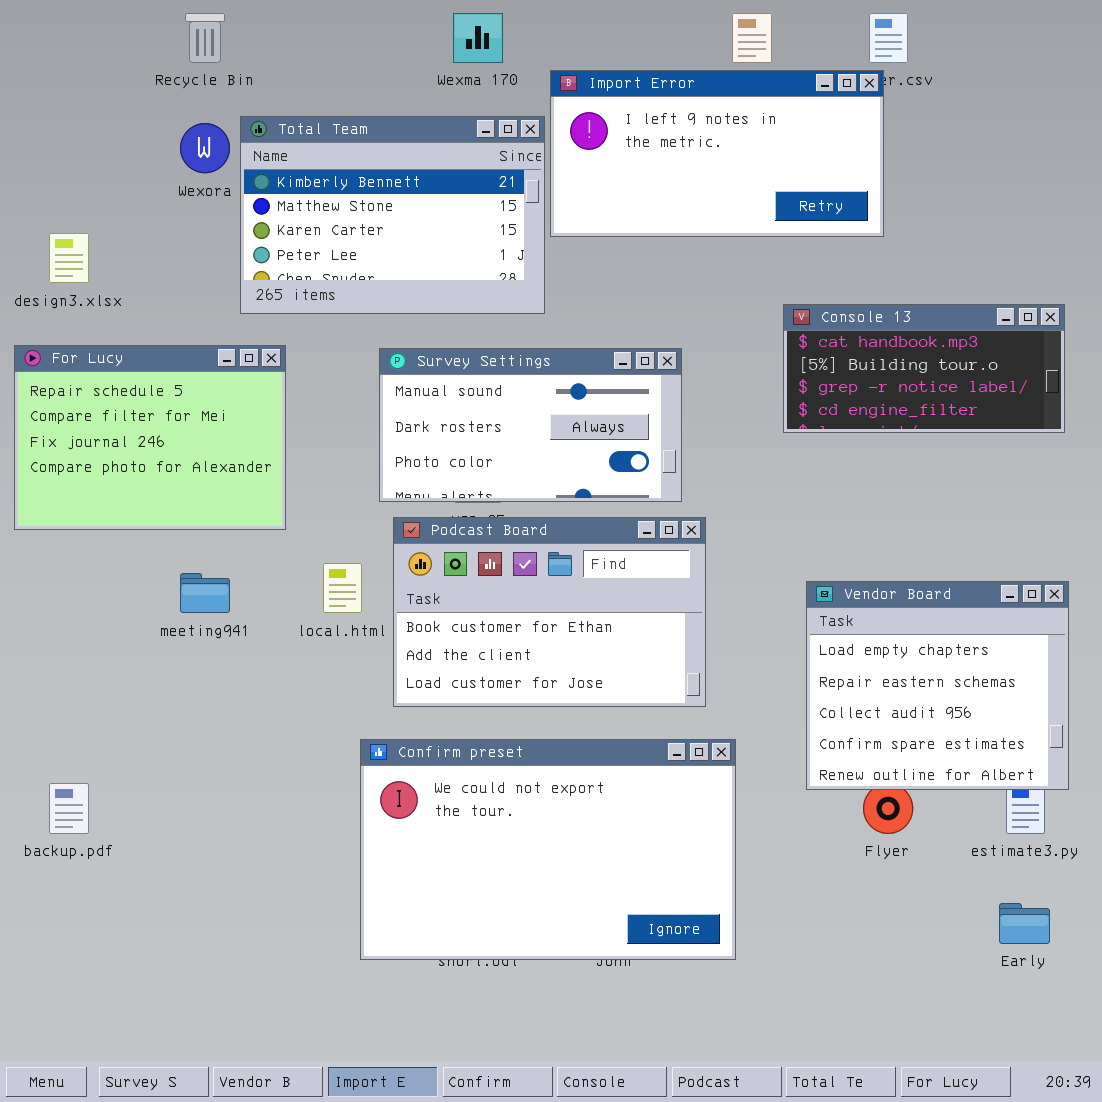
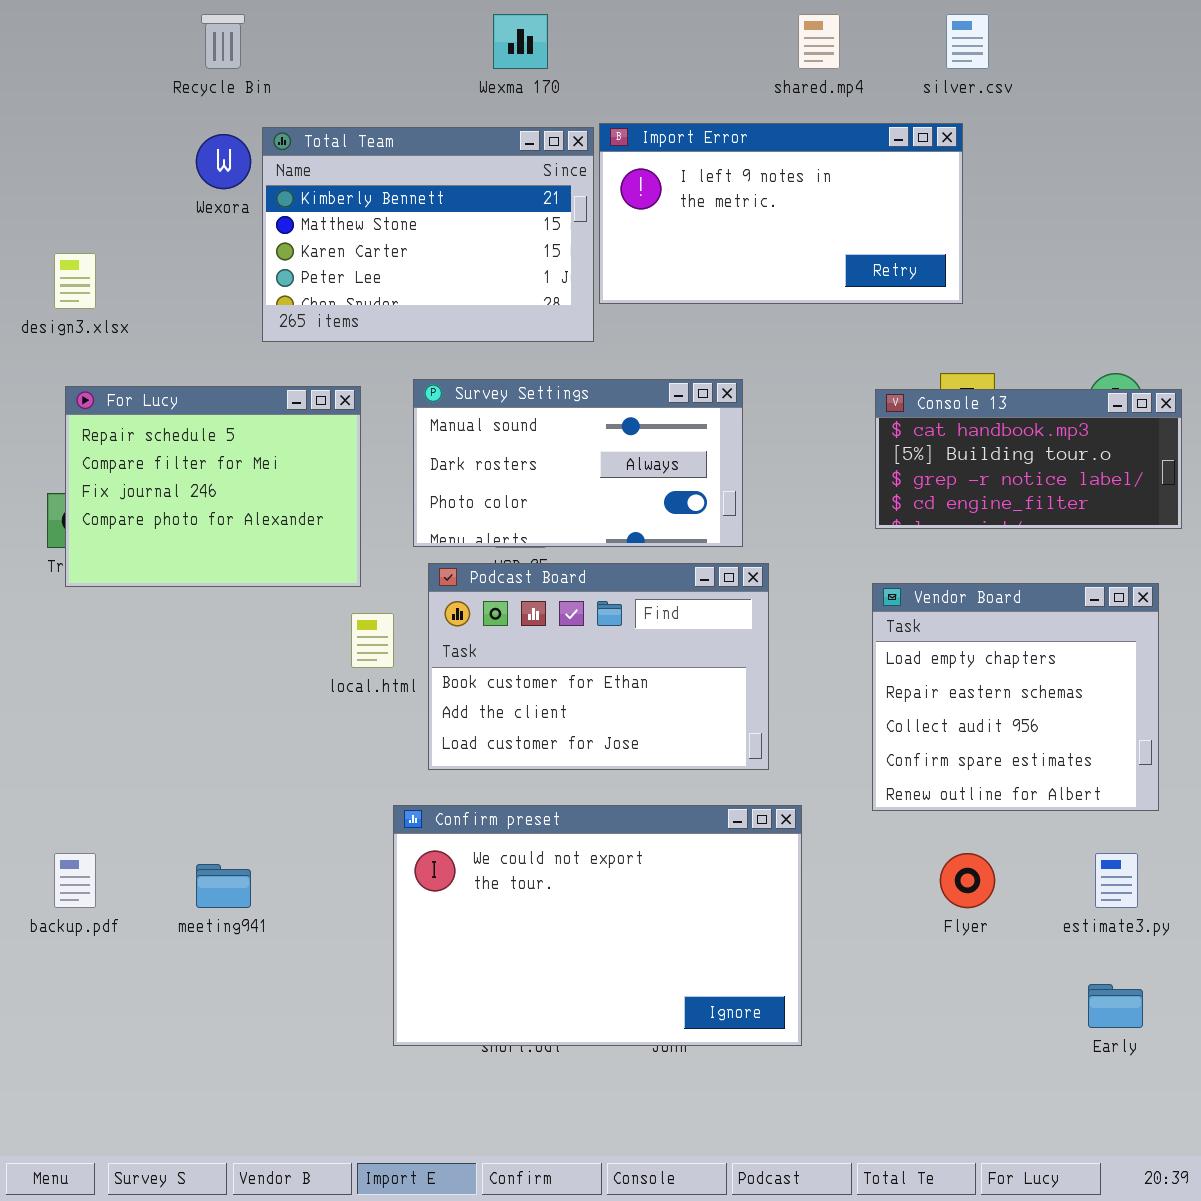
Import Error: [550,70,884,237] -> [599,123,963,304], moved
Console 13: [783,304,1065,433] -> [875,389,1182,529], moved
For Lucy: [14,345,286,530] -> [65,386,361,587], moved
meeting941: [180,573,230,613] -> [196,864,251,908], moved
Vendor Board: [806,581,1069,790] -> [872,583,1159,811], moved

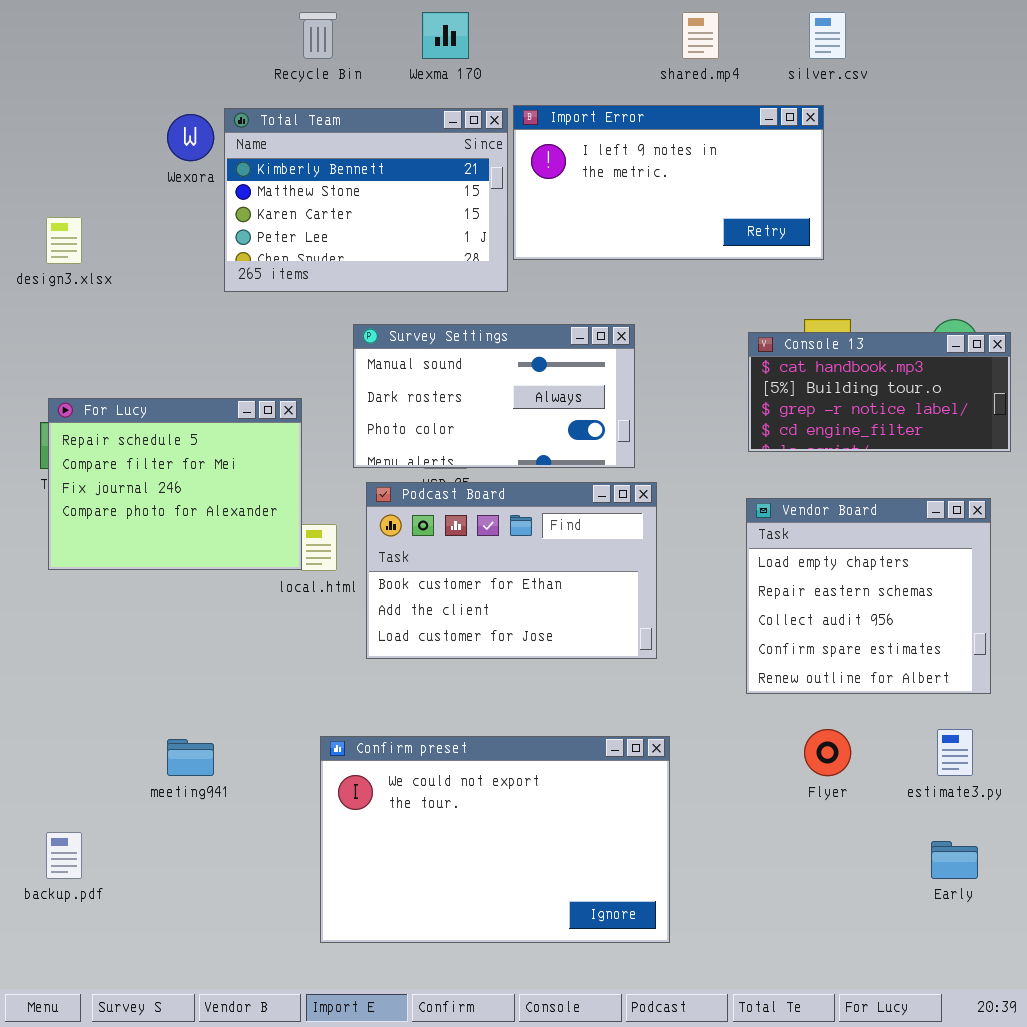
Recycle Bin: [201,14,245,69] -> [299,12,337,59], moved
For Lucy: [65,386,361,587] -> [48,398,302,570], moved
Confirm preset: [393,805,802,1046] -> [320,736,670,943], moved
backup.pdf: [54,853,96,908] -> [46,832,82,879], moved

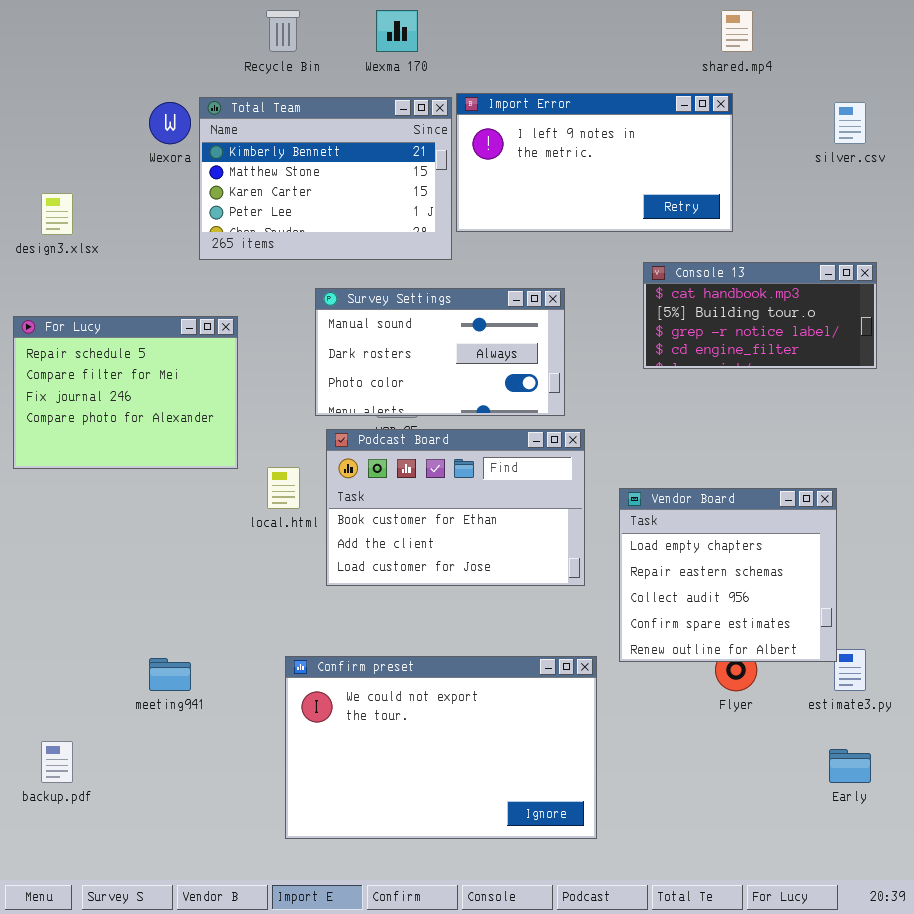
shared.mp4: [682,12,719,59] -> [721,10,753,52], moved
silver.csv: [809,12,846,59] -> [834,102,866,144], moved
Console 13: [748,332,1011,452] -> [643,262,877,369], moved
For Lucy: [48,398,302,570] -> [13,316,238,469], moved
Vendor Board: [746,498,991,694] -> [619,488,837,662], moved

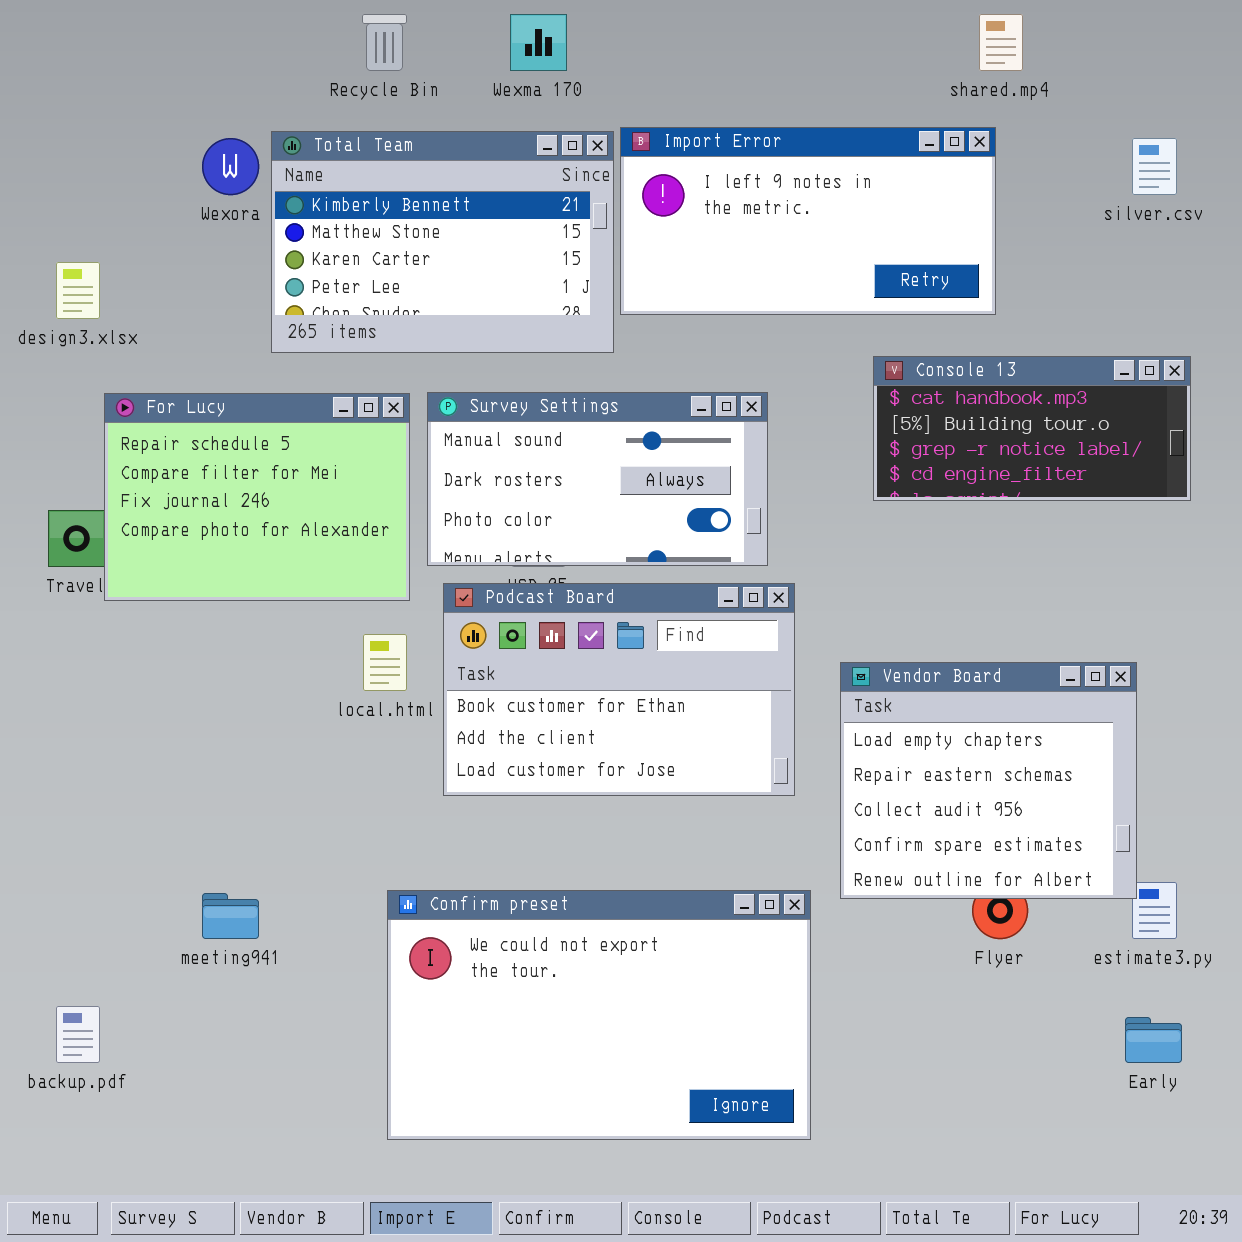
For Lucy: [13,316,238,469] -> [104,393,410,601], moved

